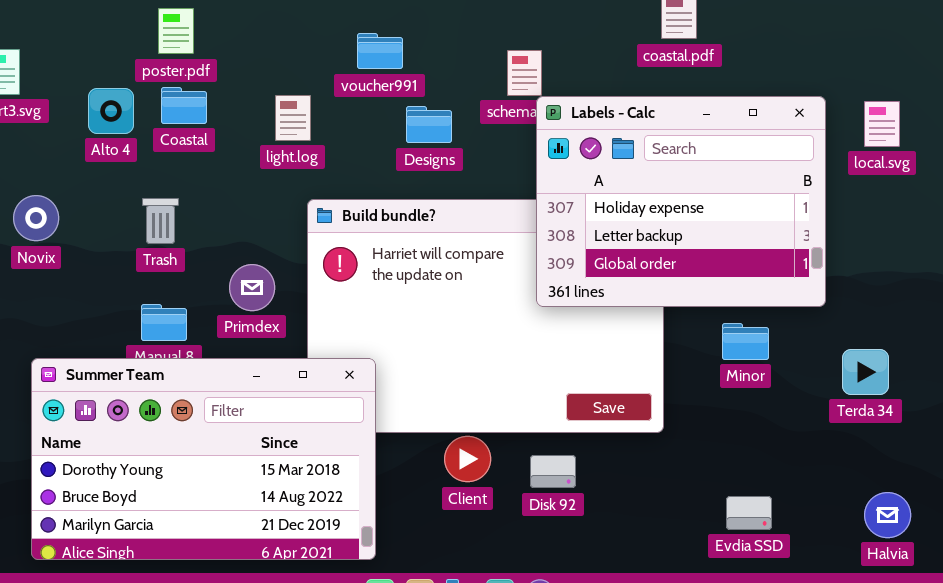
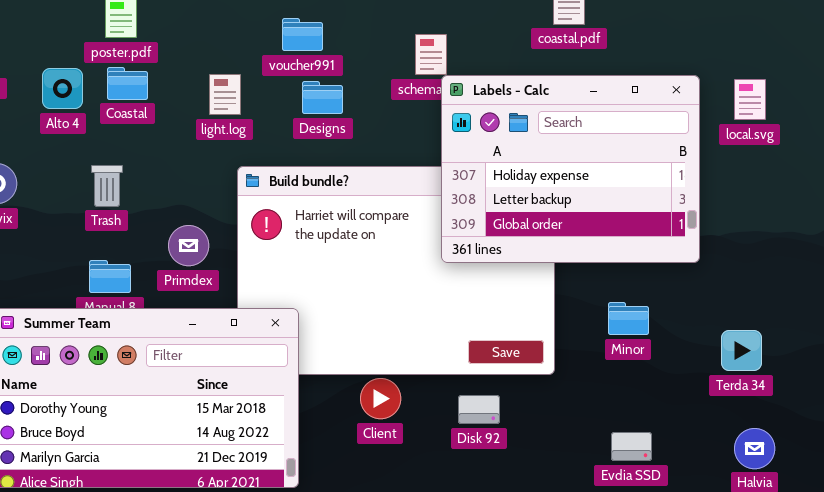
Designs: [406,106,452,143] -> [302,81,343,114], moved
Minor: [722,323,769,360] -> [608,302,649,335], moved
Terda 34: [842,349,889,395] -> [721,330,762,371], moved
Disk 92: [530,455,576,488] -> [458,395,500,424], moved

